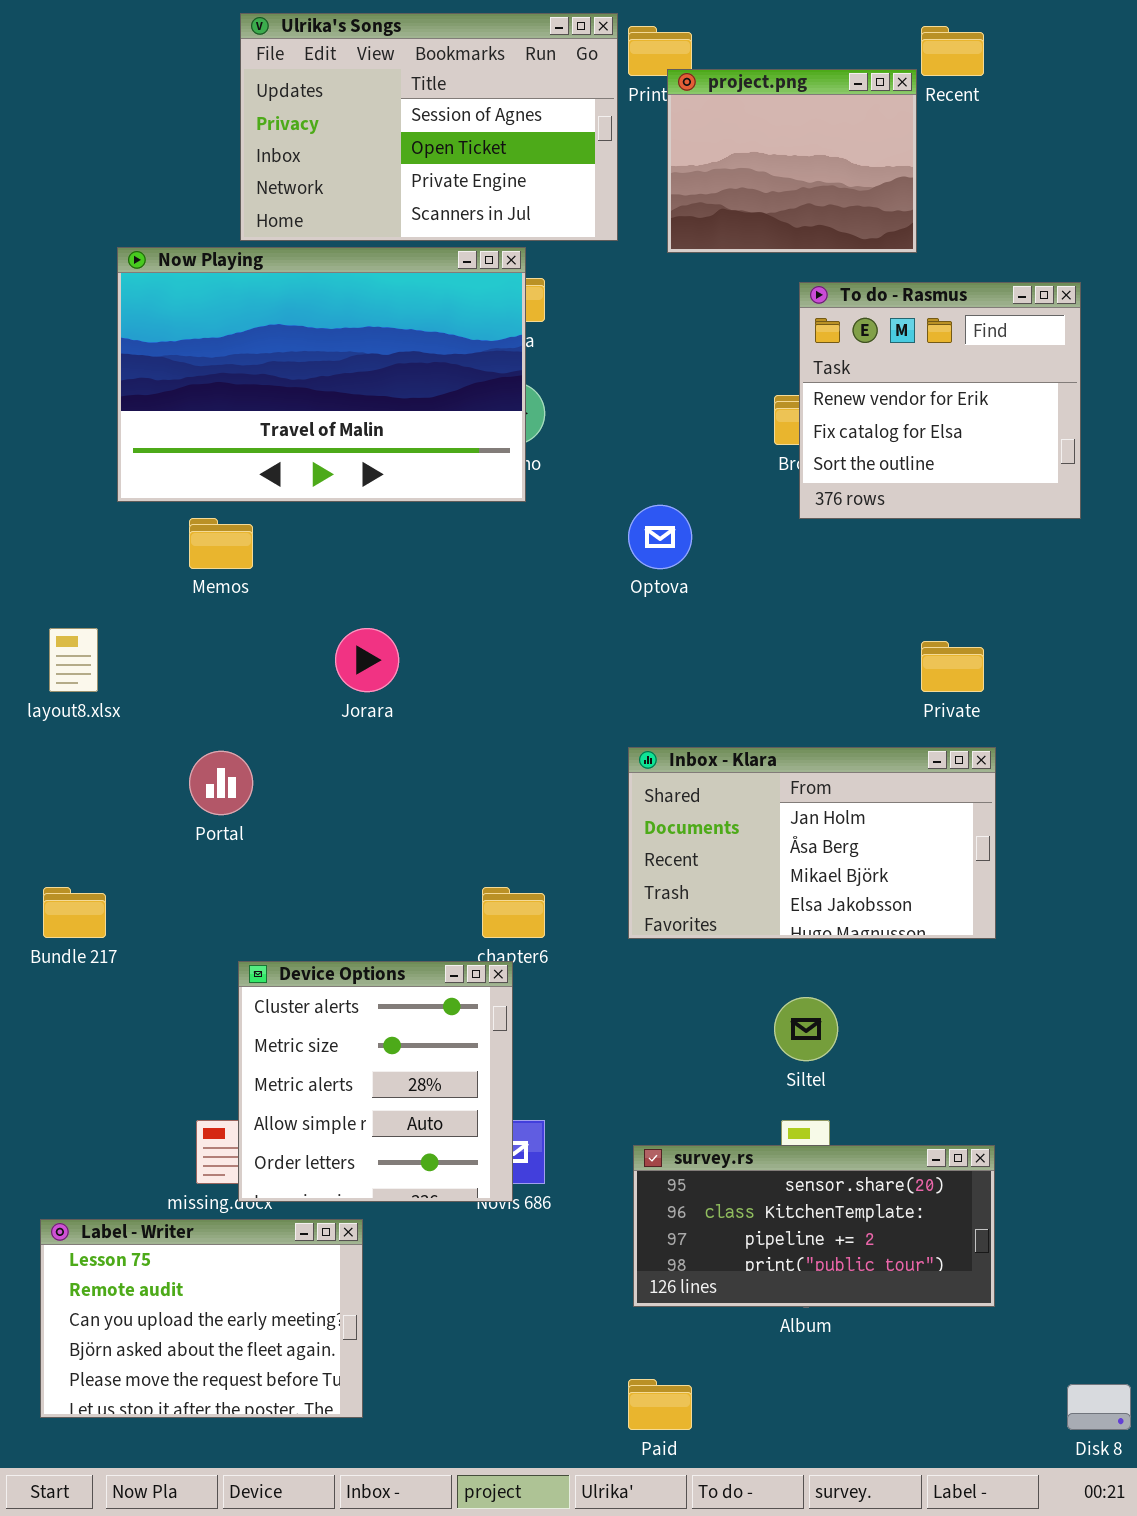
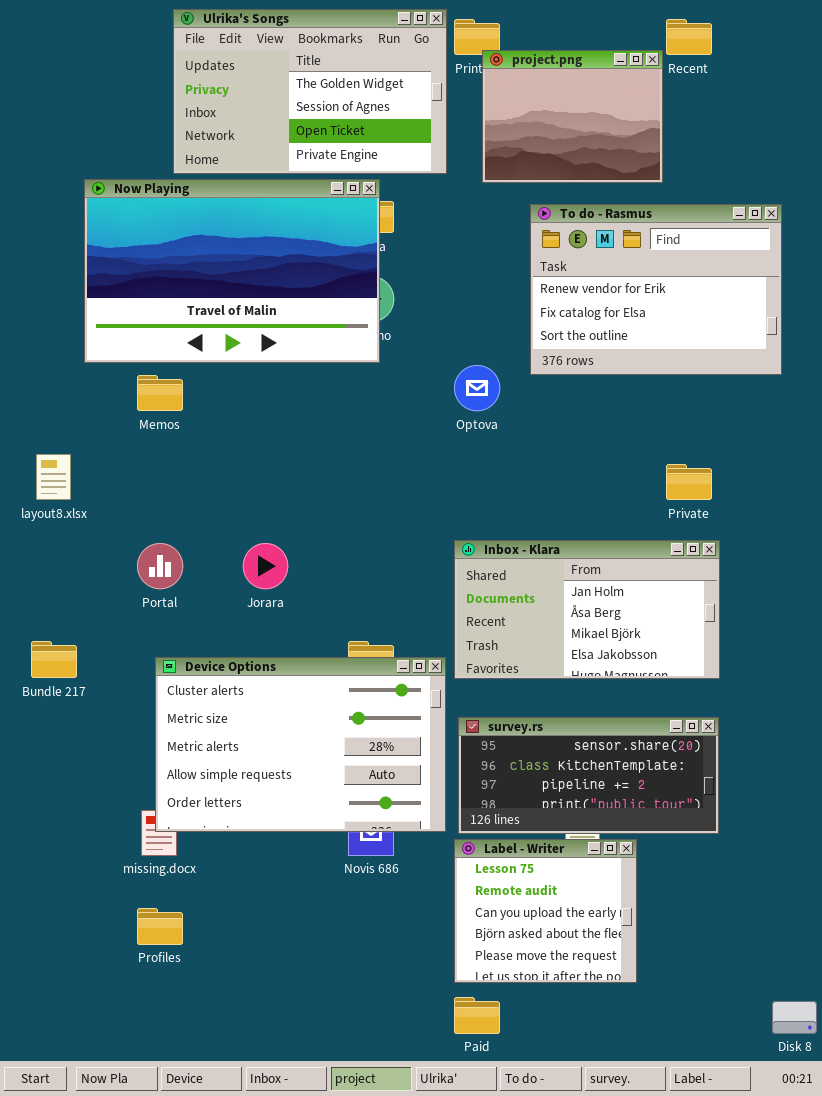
Ulrika's Songs: [240,13,618,241] -> [173,9,447,174], scrolled up 1 row
To do - Rasmus: [799,282,1081,519] -> [530,204,782,375], resized
Jorara: [335,628,399,692] -> [243,543,288,589], moved
Device Options: [238,961,513,1202] -> [155,657,446,832], moved, resized
survey.rs: [633,1145,995,1307] -> [458,717,719,834], moved
Label - Writer: [40,1219,363,1418] -> [454,839,637,983], moved, resized

